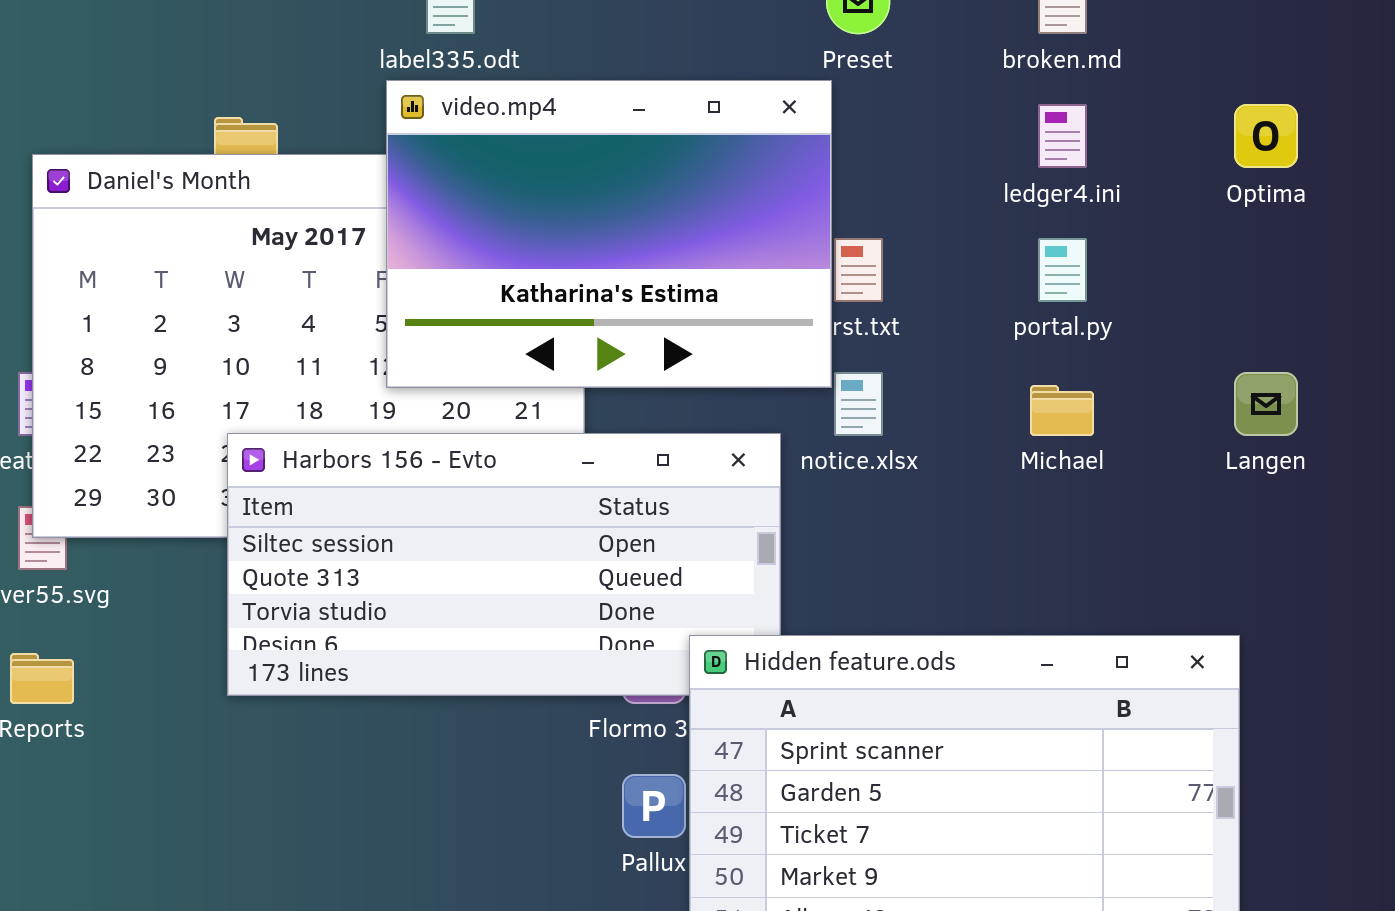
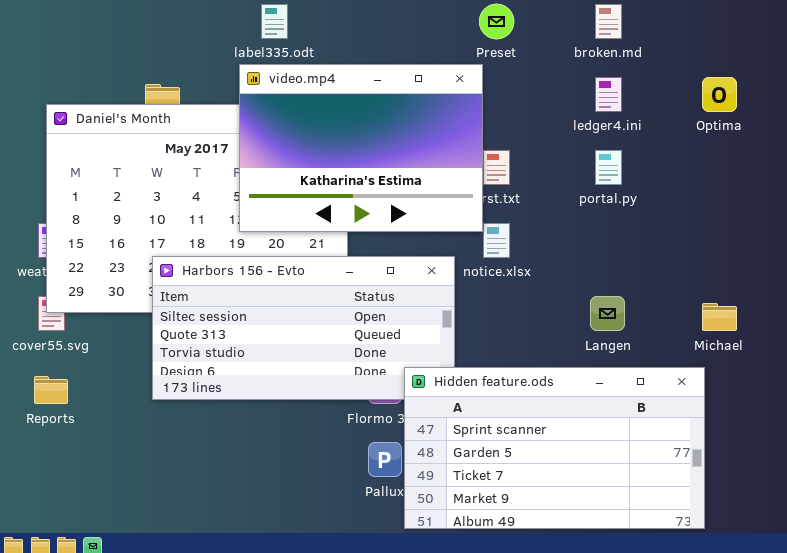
Langen: [1234,372,1298,436] -> [590,296,625,331], moved
Michael: [1030,385,1094,436] -> [702,303,737,331], moved

